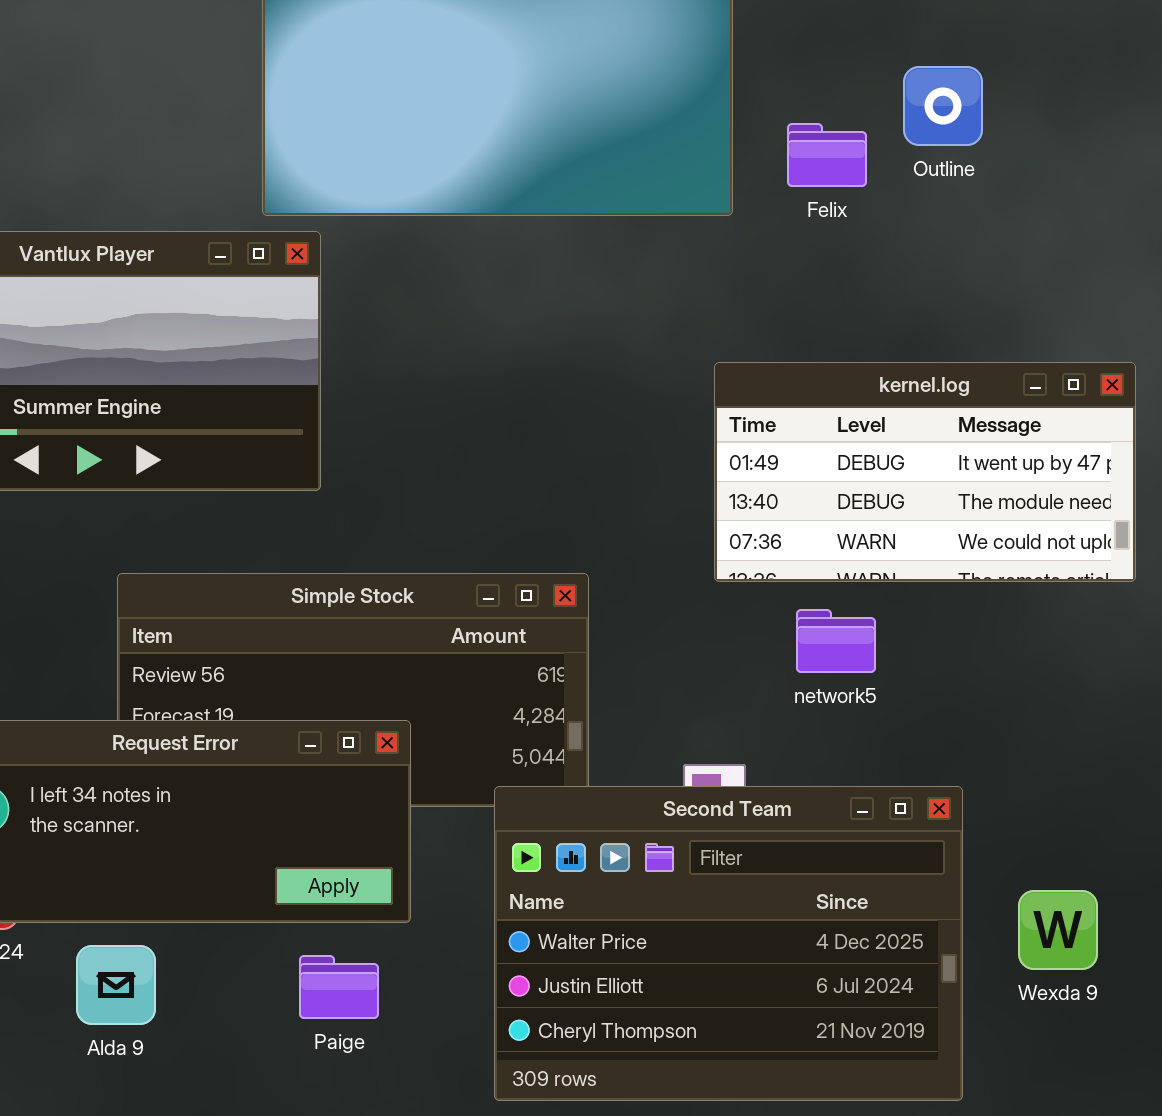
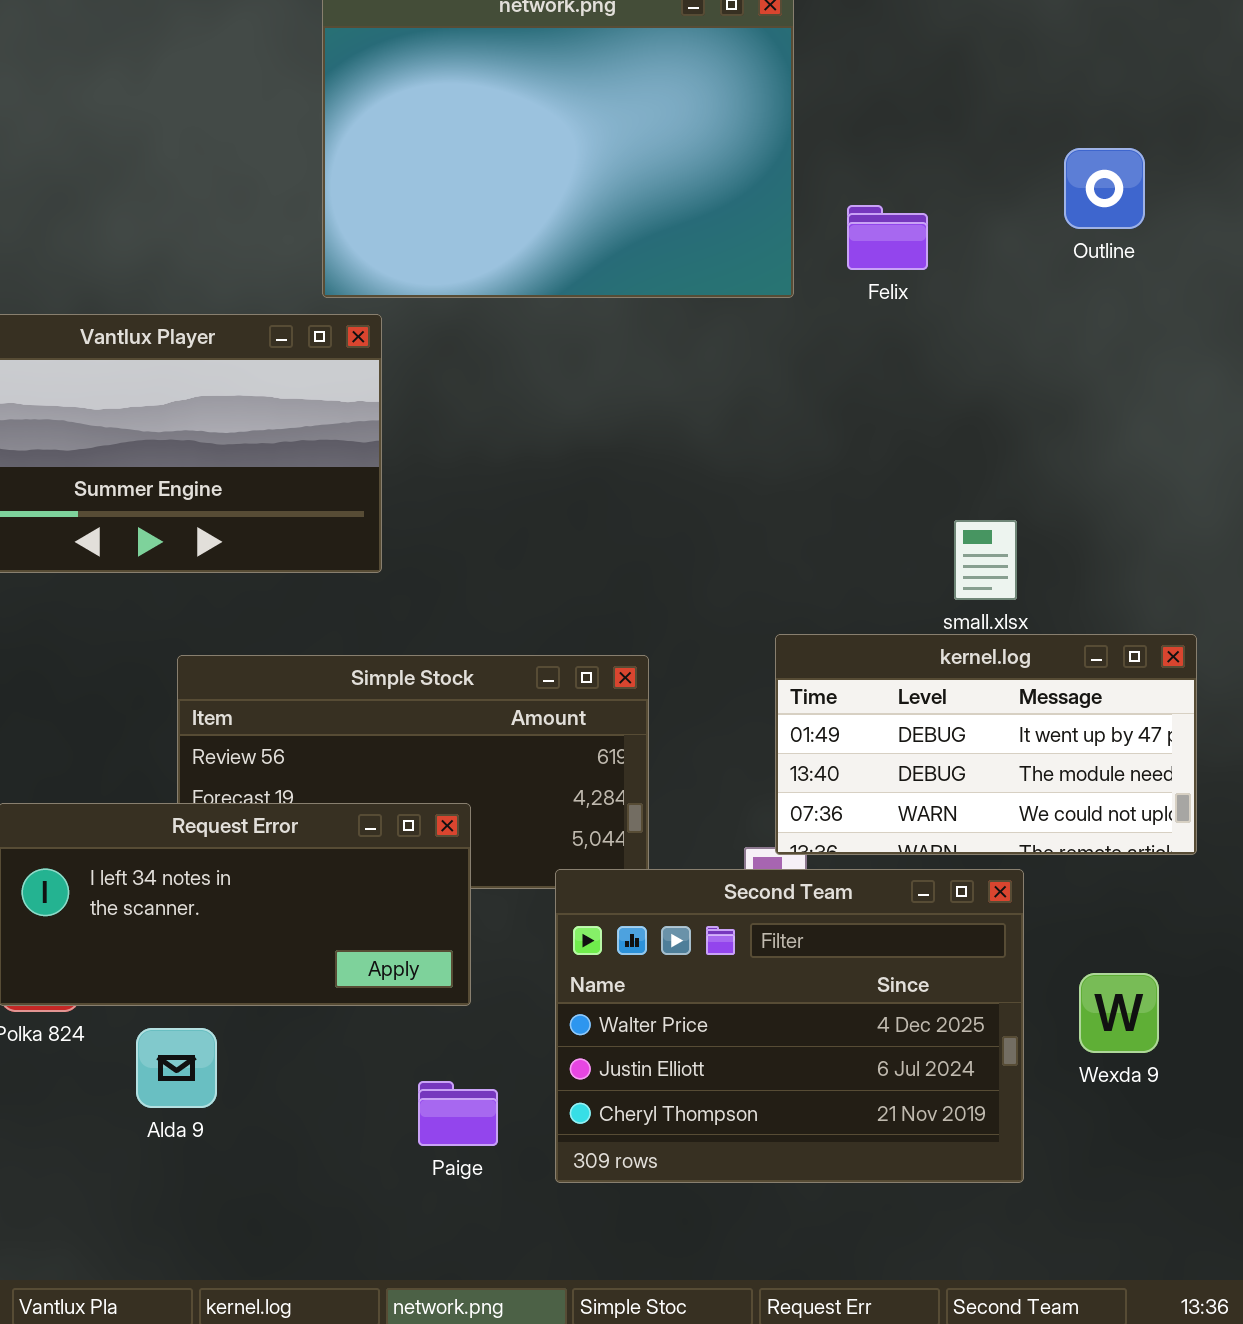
Outline: [903,66,983,146] -> [1064,148,1145,229], moved
kernel.log: [714,362,1136,582] -> [775,634,1197,855], moved
Paige: [299,955,379,1019] -> [418,1081,498,1146], moved

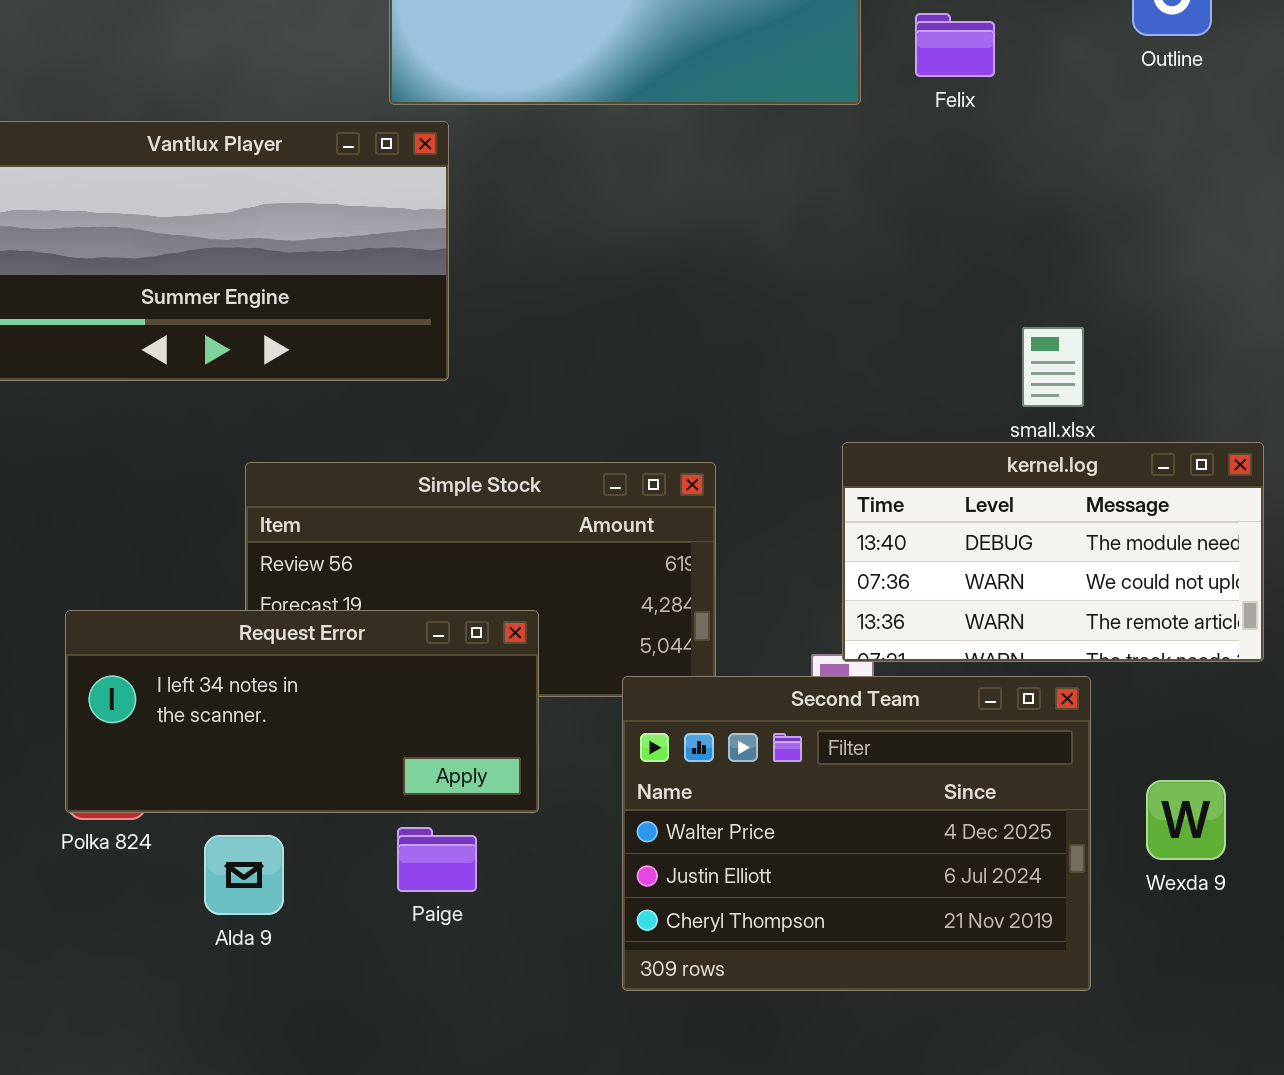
kernel.log: [775,634,1197,855] -> [842,442,1264,662], scrolled down 1 row
Paige: [418,1081,498,1146] -> [397,827,477,892], moved

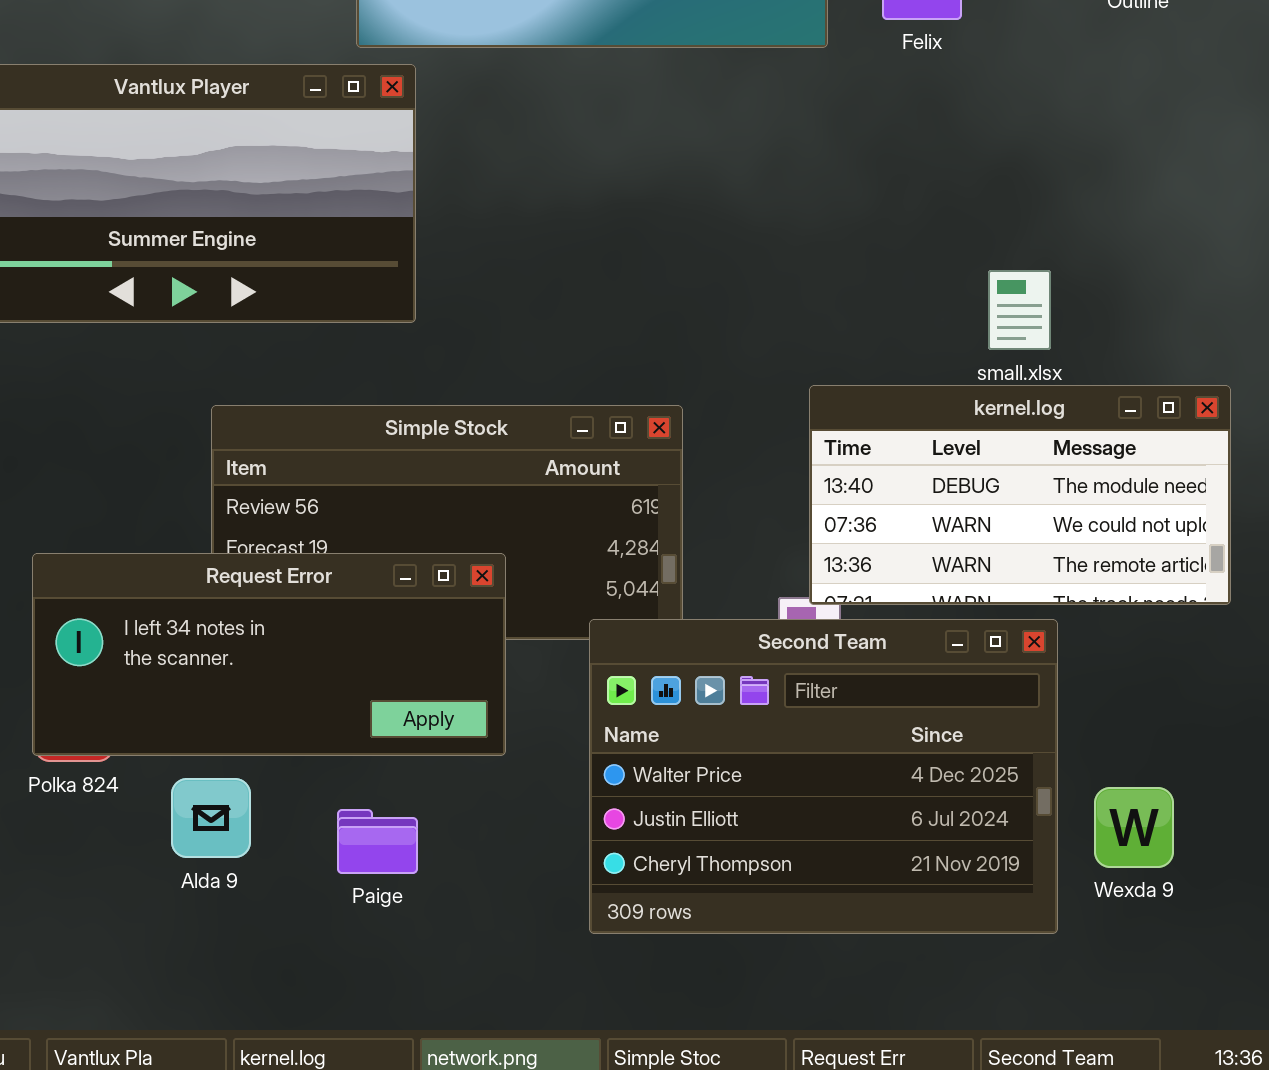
Wexda 9: [1146,780,1226,860] -> [1094,787,1174,868], moved
Paige: [397,827,477,892] -> [337,809,418,874], moved

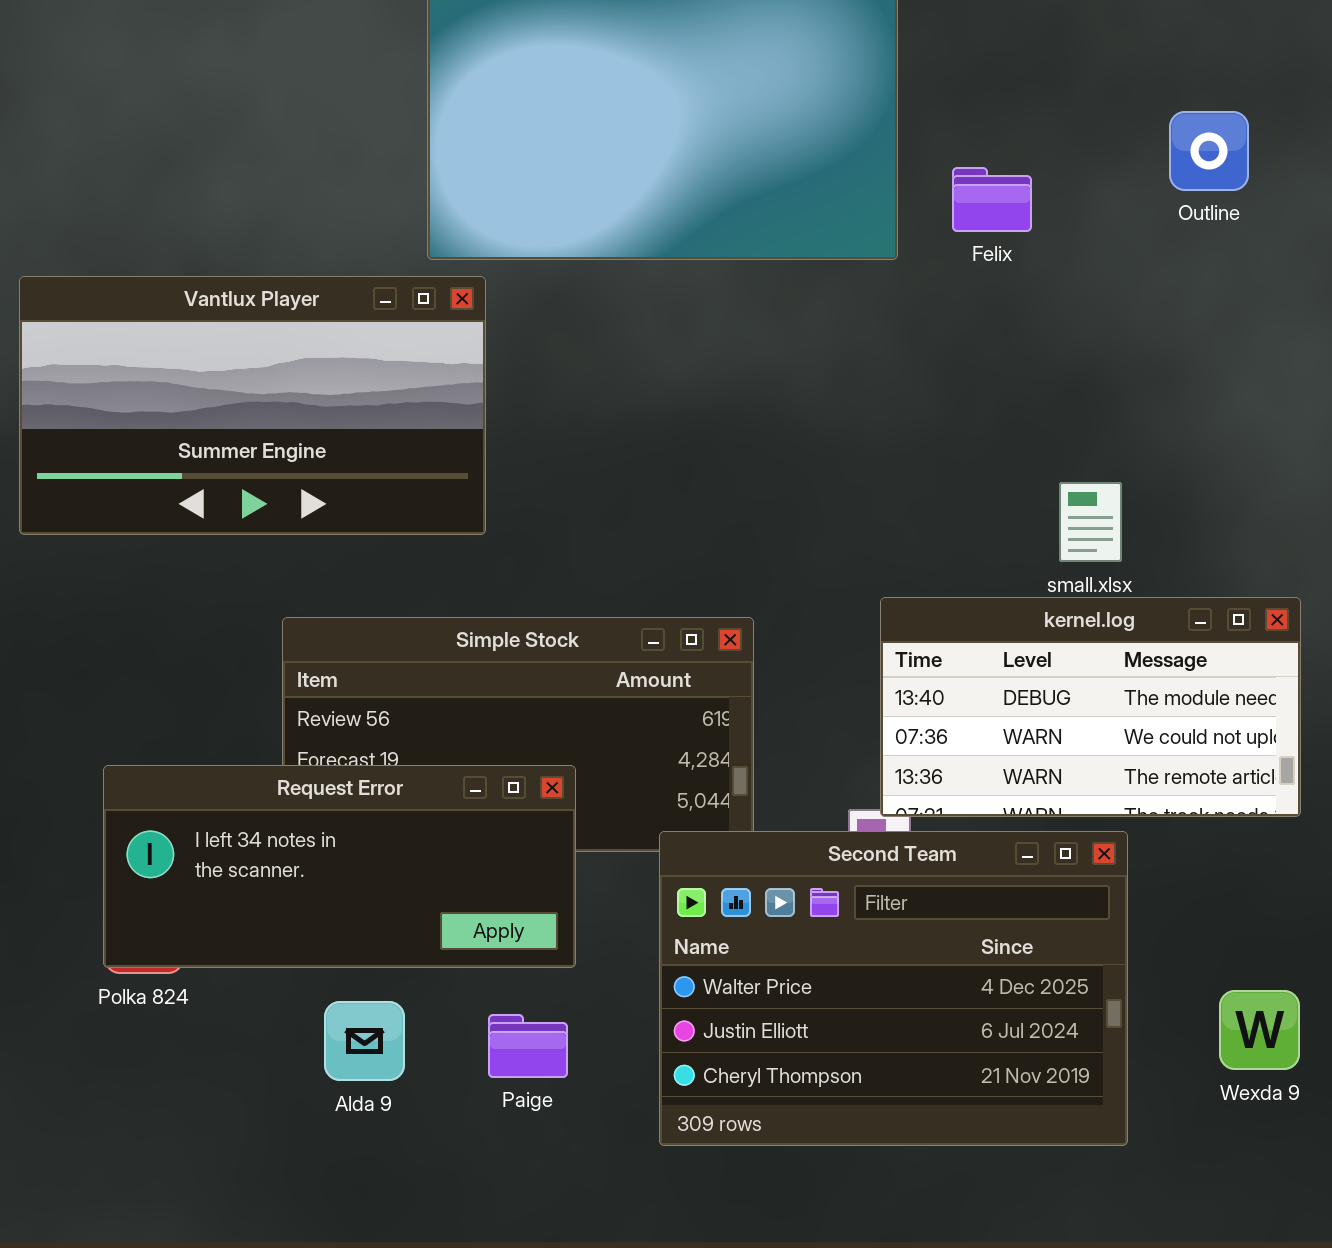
Alda 9: [171,778,251,858] -> [324,1001,405,1081], moved
Wexda 9: [1094,787,1174,868] -> [1219,990,1300,1070], moved
Paige: [337,809,418,874] -> [488,1014,568,1078], moved

